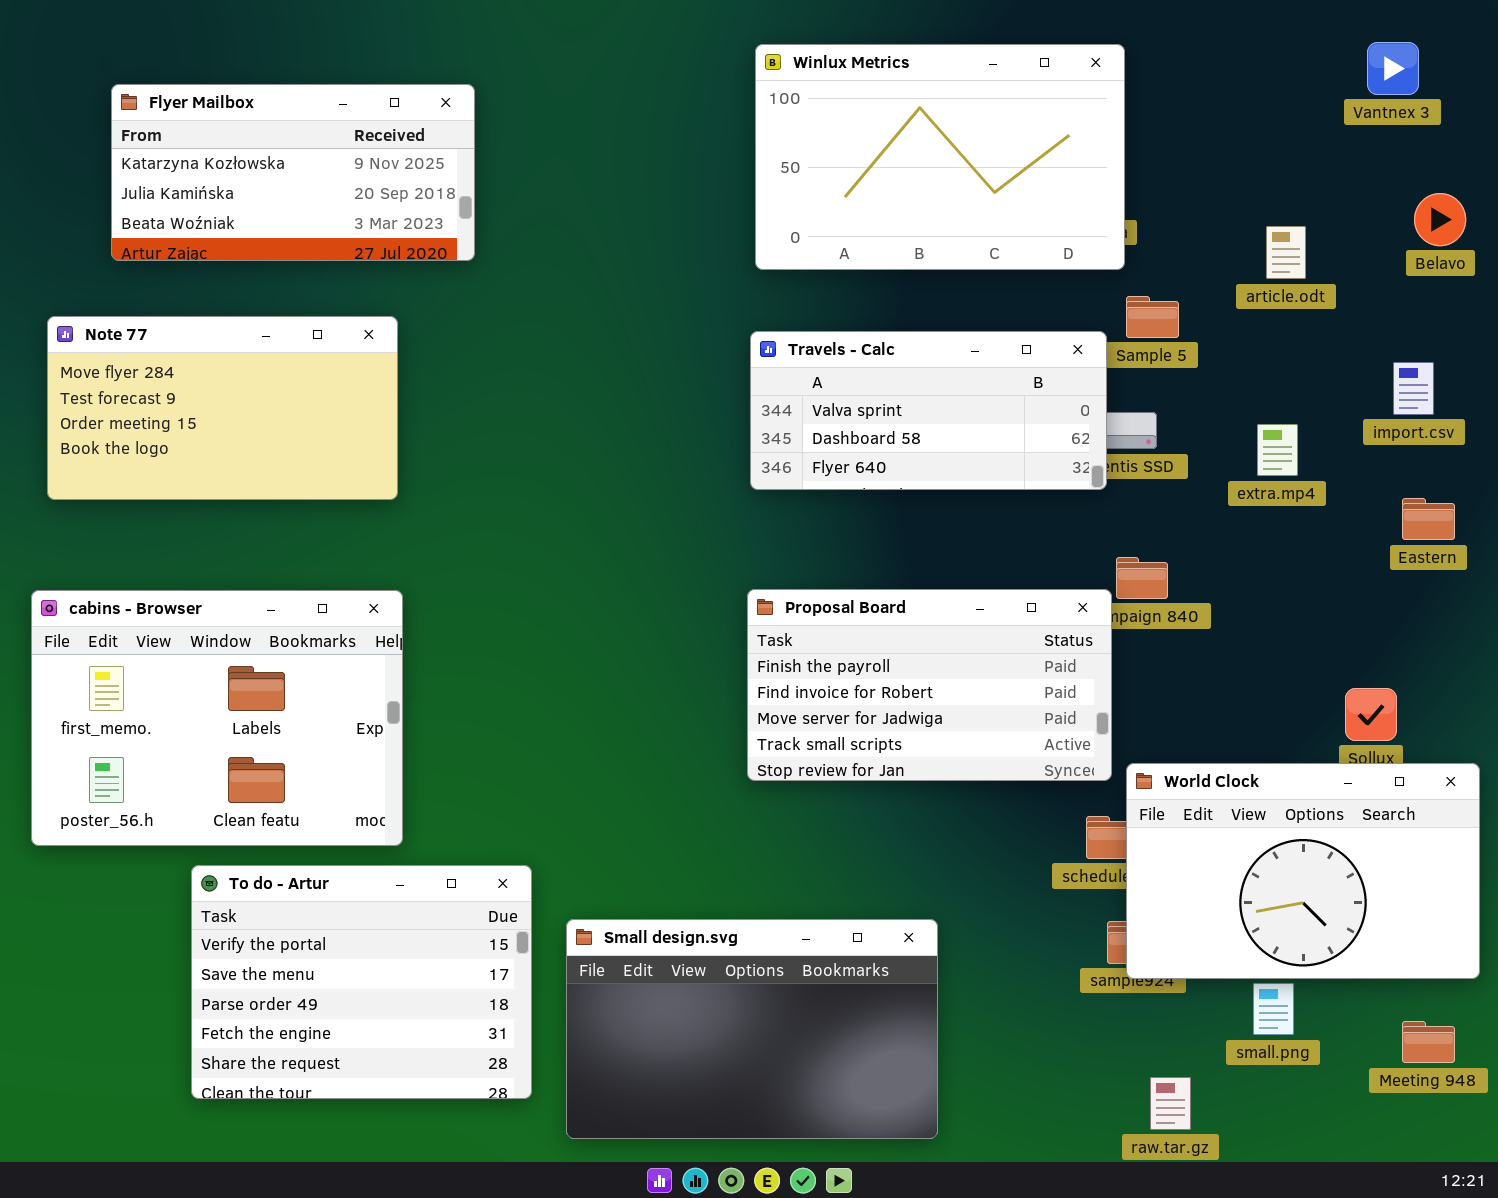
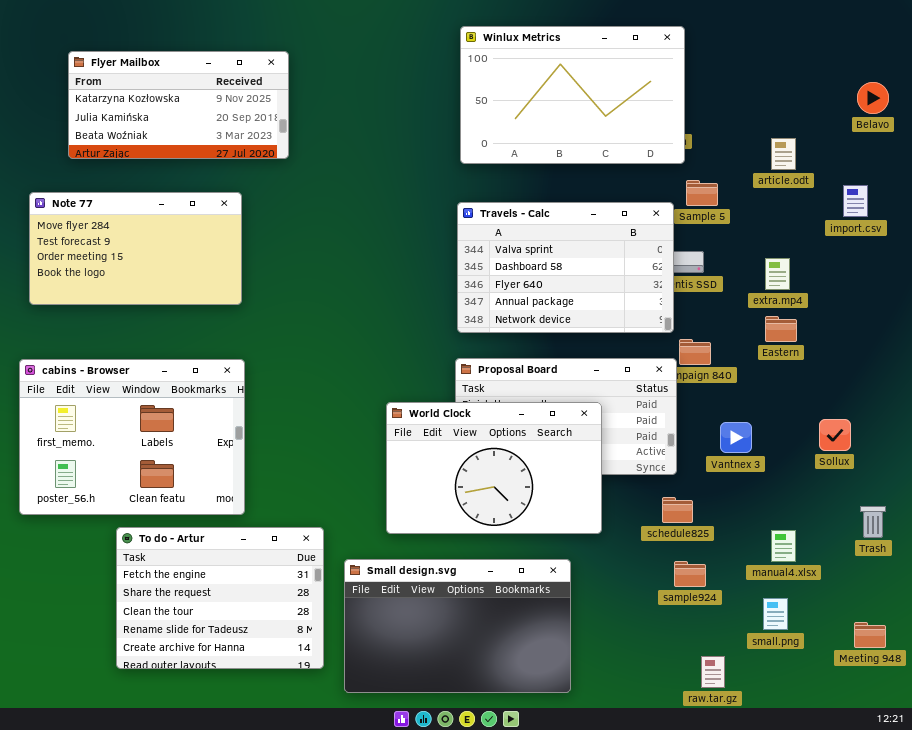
Vantnex 3: [1367,42,1419,95] -> [720,422,752,453], moved
Belavo: [1414,193,1466,246] -> [857,82,889,114], moved
Travels - Calc: [750,331,1107,490] -> [457,202,674,333], resized
import.csv: [1393,362,1434,415] -> [843,185,868,217], moved
Eastern: [1402,498,1455,540] -> [765,316,797,342], moved
World Clock: [1126,763,1480,979] -> [386,402,602,534], moved
To do - Artur: [191,865,532,1099] -> [116,527,324,669], scrolled down 3 rows

